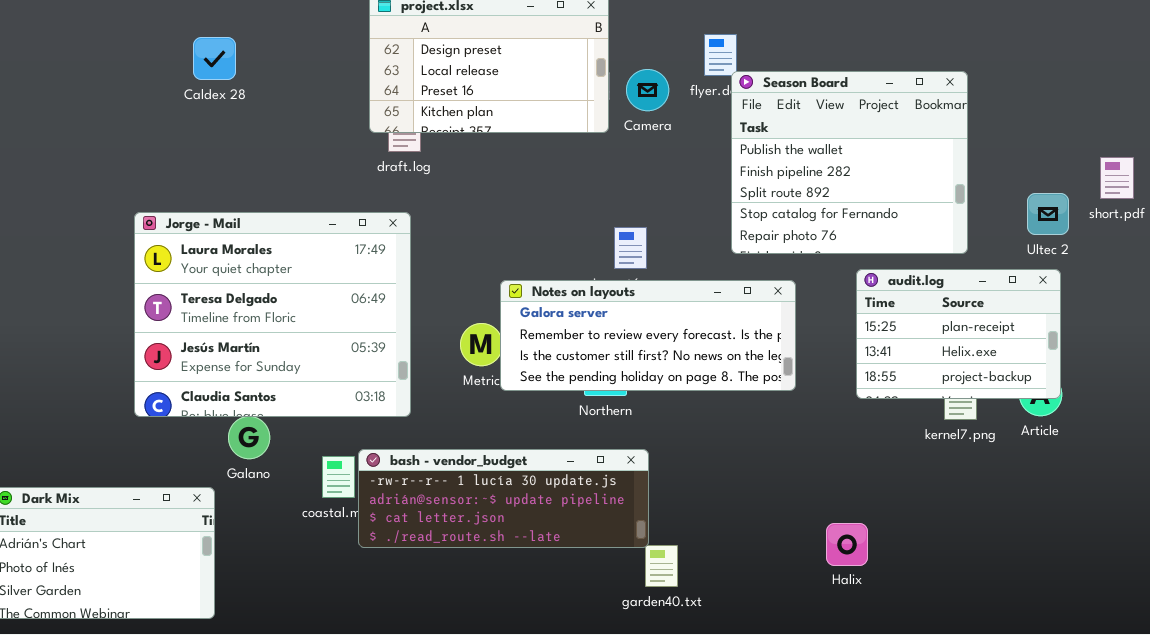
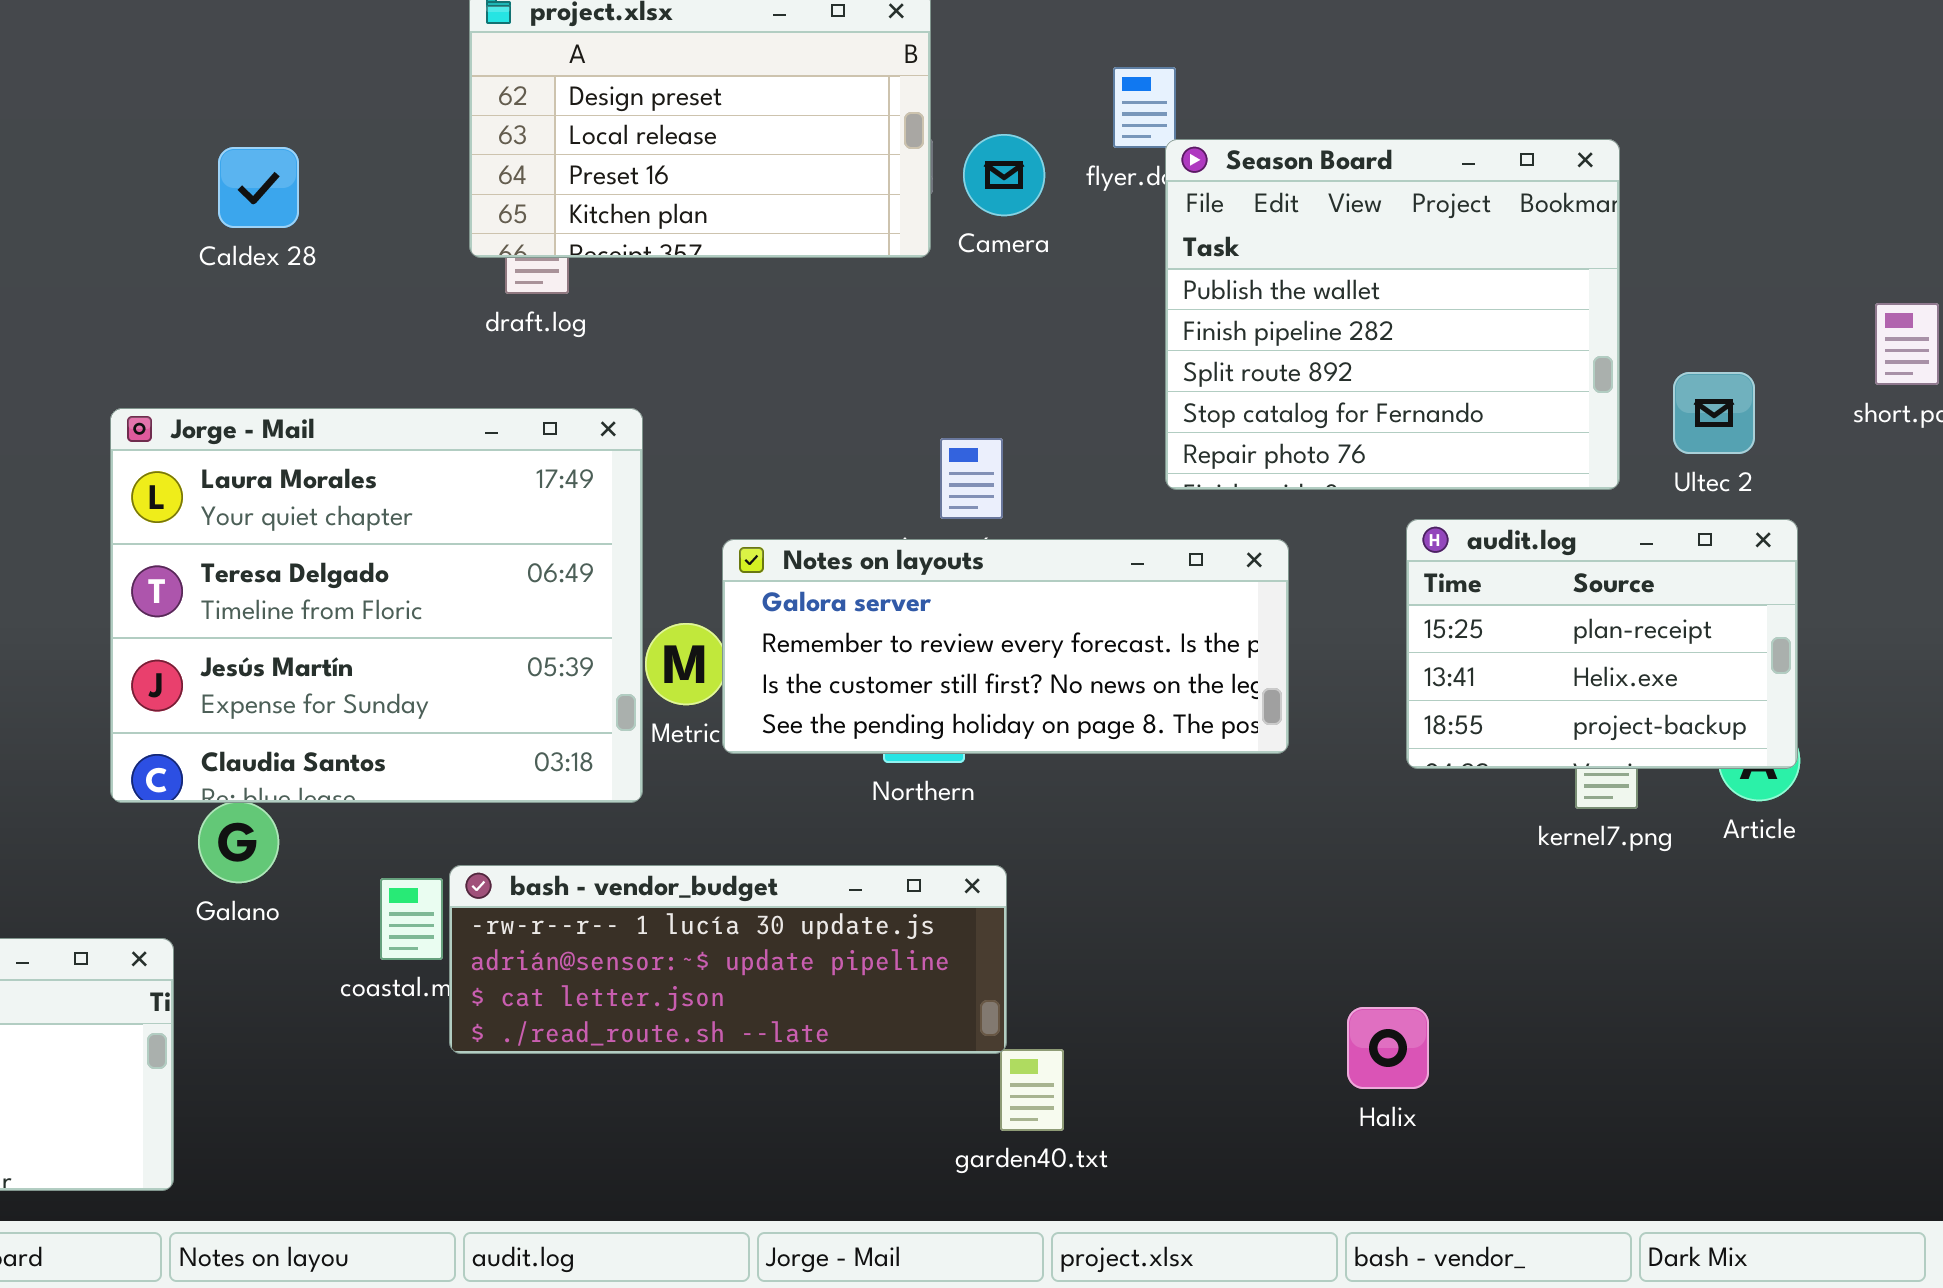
Caldex 28: [193,37,236,80] -> [218,147,299,228], moved
Ultec 2: [1027,193,1069,235] -> [1673,372,1755,454], moved
Jorge - Mail: [134,212,411,417] -> [110,408,643,803], moved

